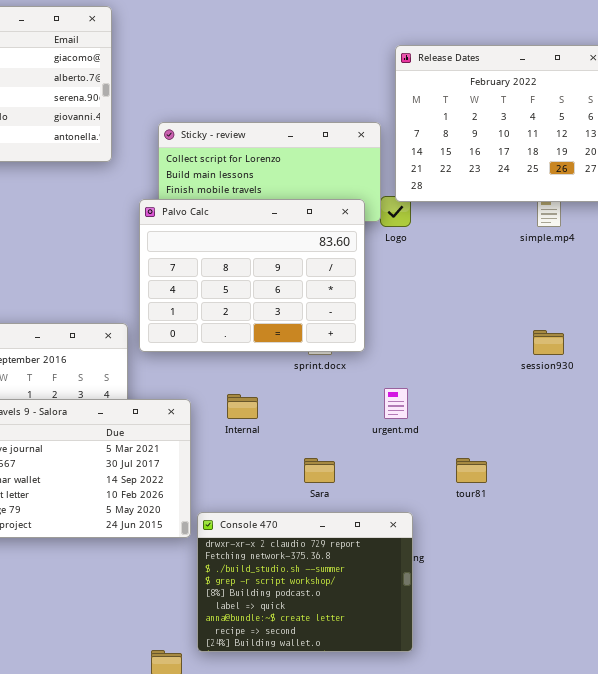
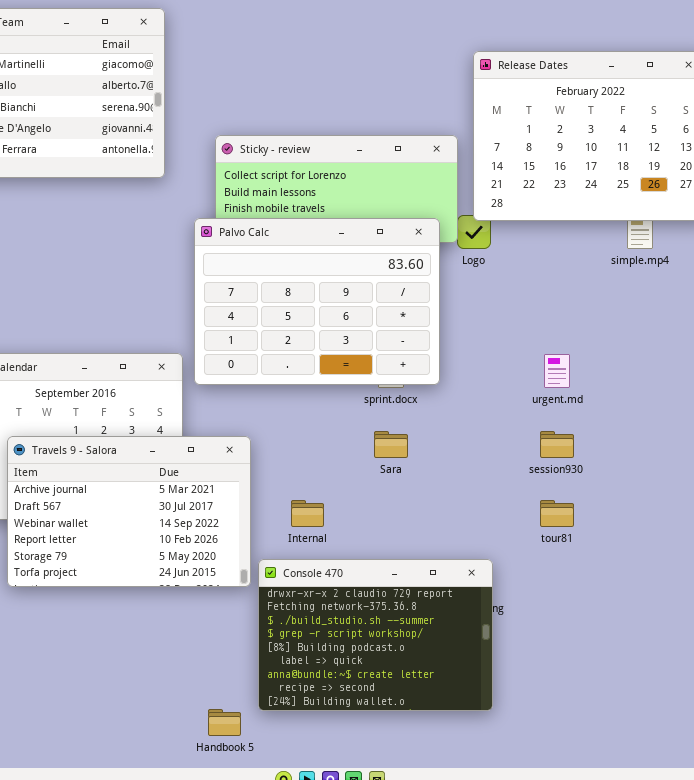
session930: [533,330,564,355] -> [540,431,574,458], moved
urgent.md: [384,388,408,419] -> [544,354,570,388], moved
Internal: [227,394,258,419] -> [291,500,324,527], moved
Sara: [304,458,335,483] -> [374,431,408,458], moved

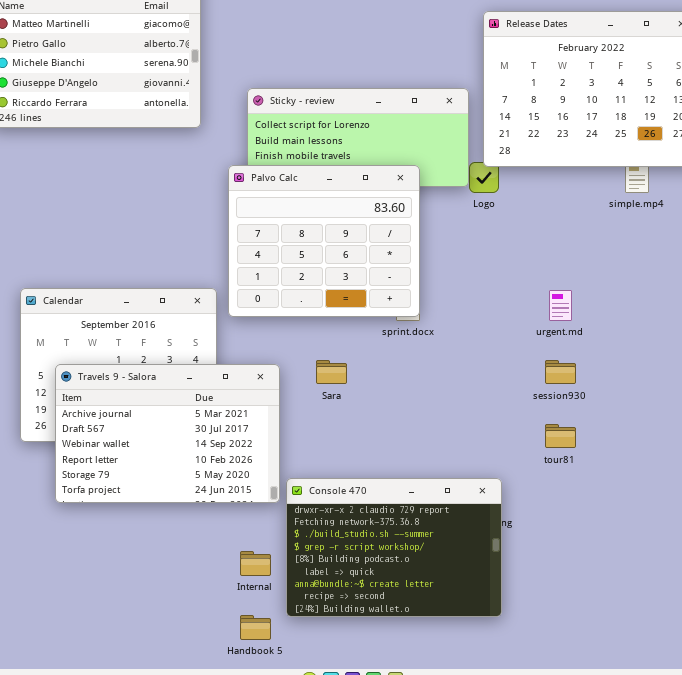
Palvo Calc: [194,218,440,385] -> [228,165,420,317], resized
Sara: [374,431,408,458] -> [316,360,347,384], moved
Internal: [291,500,324,527] -> [240,551,271,576], moved

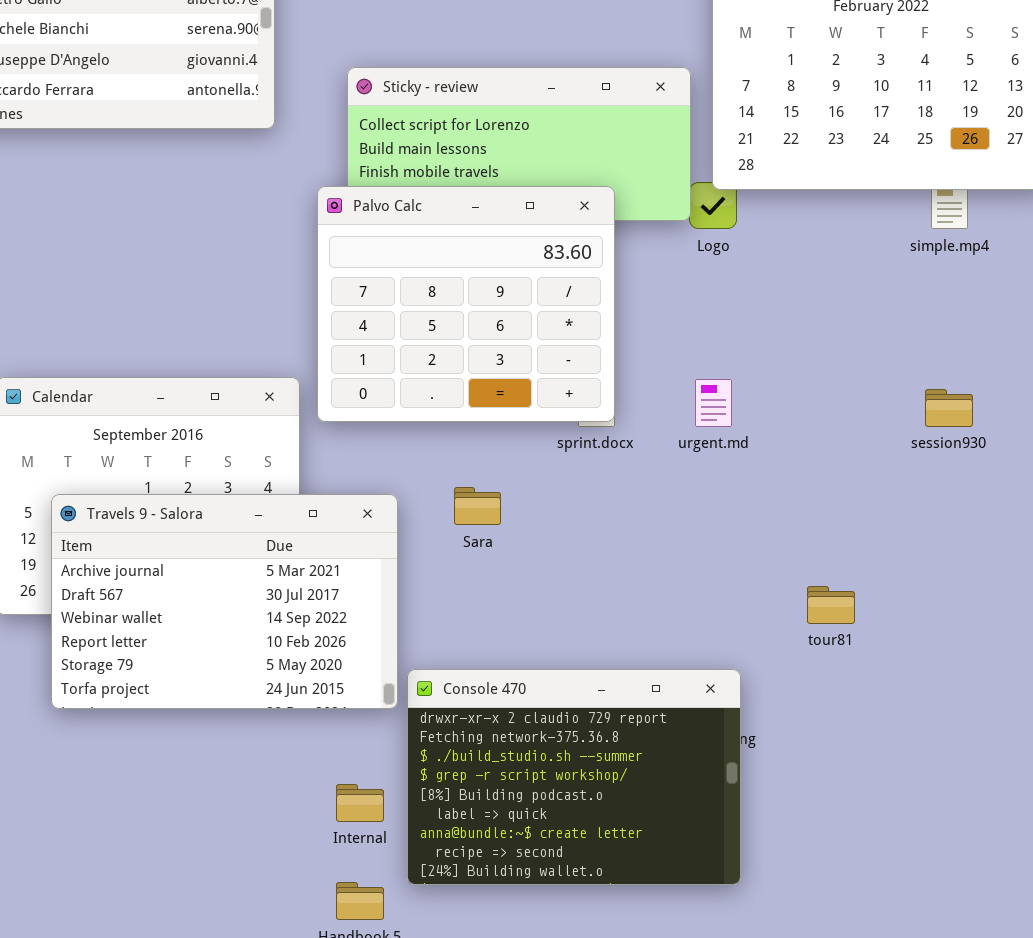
urgent.md: [549,290,572,321] -> [695,379,732,427], moved
session930: [545,360,576,384] -> [925,389,973,427], moved

